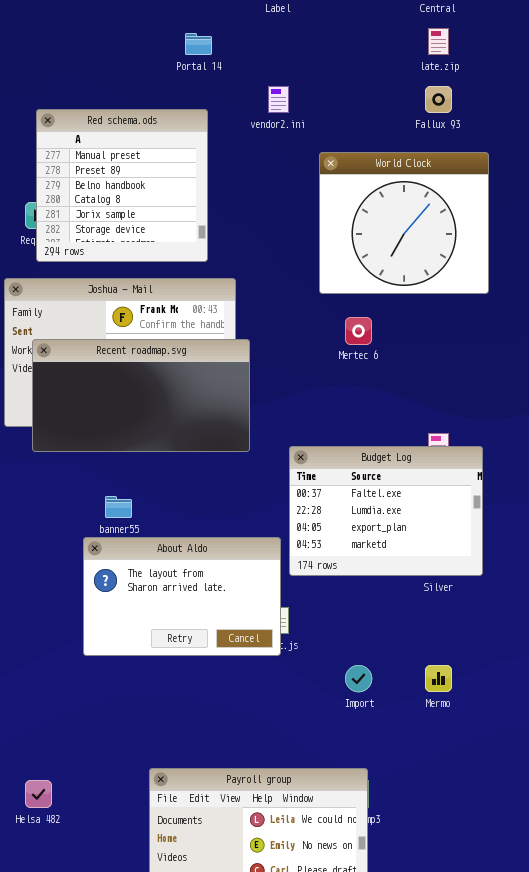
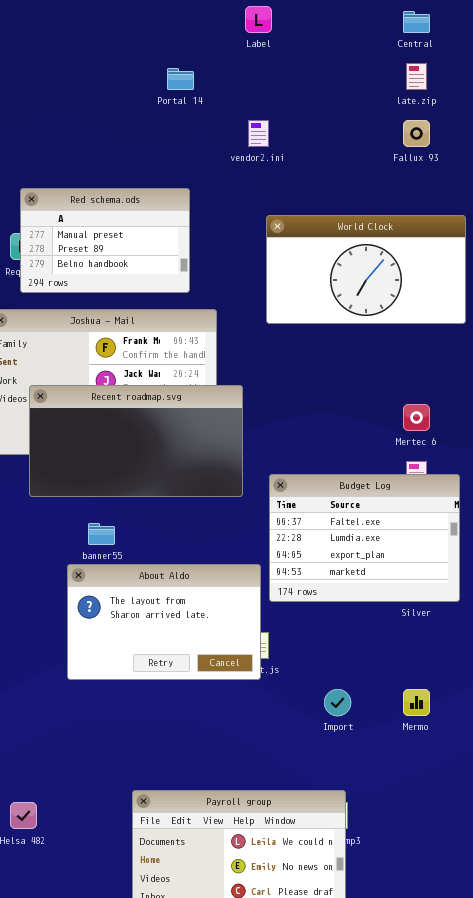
Red schema.ods: [36,109,208,262] -> [20,188,190,293], resized
World Clock: [319,152,489,294] -> [266,215,466,324], resized
Mertec 6: [345,317,372,345] -> [403,404,430,431], moved
Recent roadmap.svg: [32,339,250,452] -> [29,385,243,497], moved

